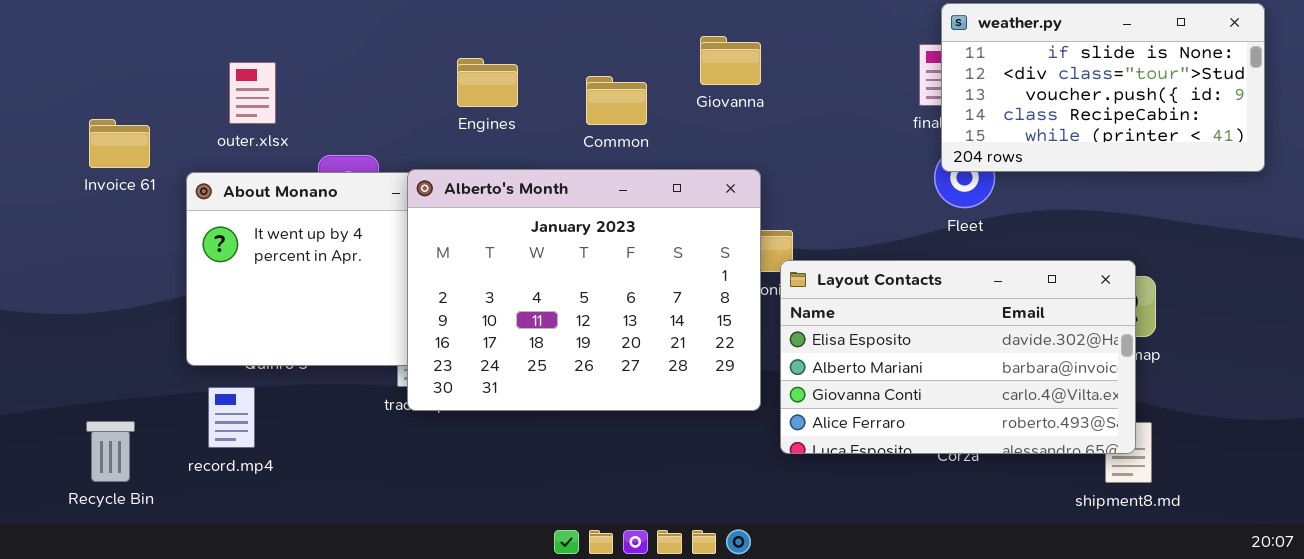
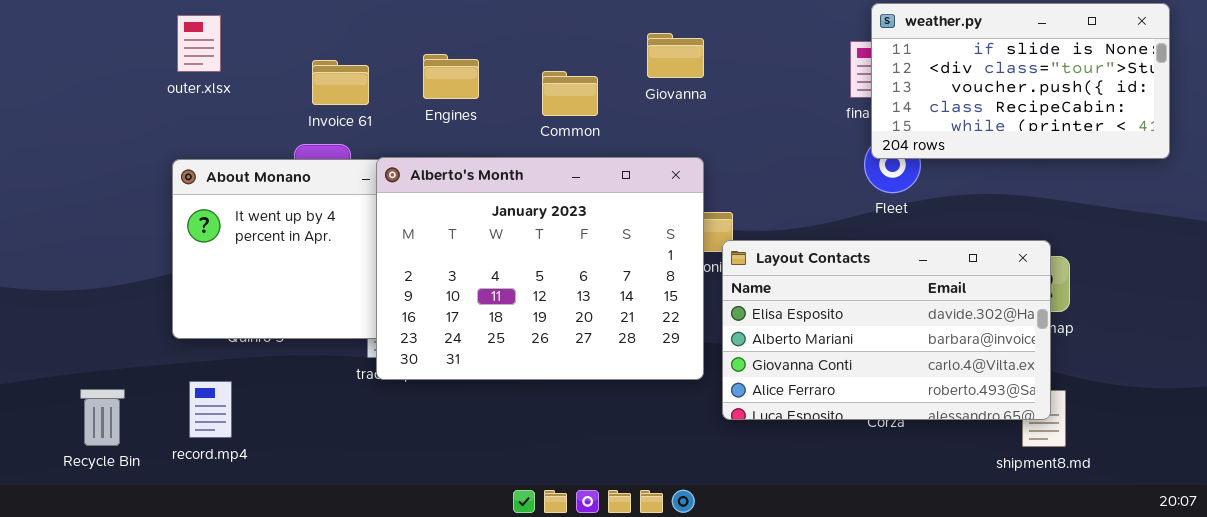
outer.xlsx: [229,62,276,124] -> [177,15,221,72], moved
Invoice 61: [89,119,150,168] -> [312,60,369,105], moved
record.mp4: [208,387,255,448] -> [189,381,232,438], moved

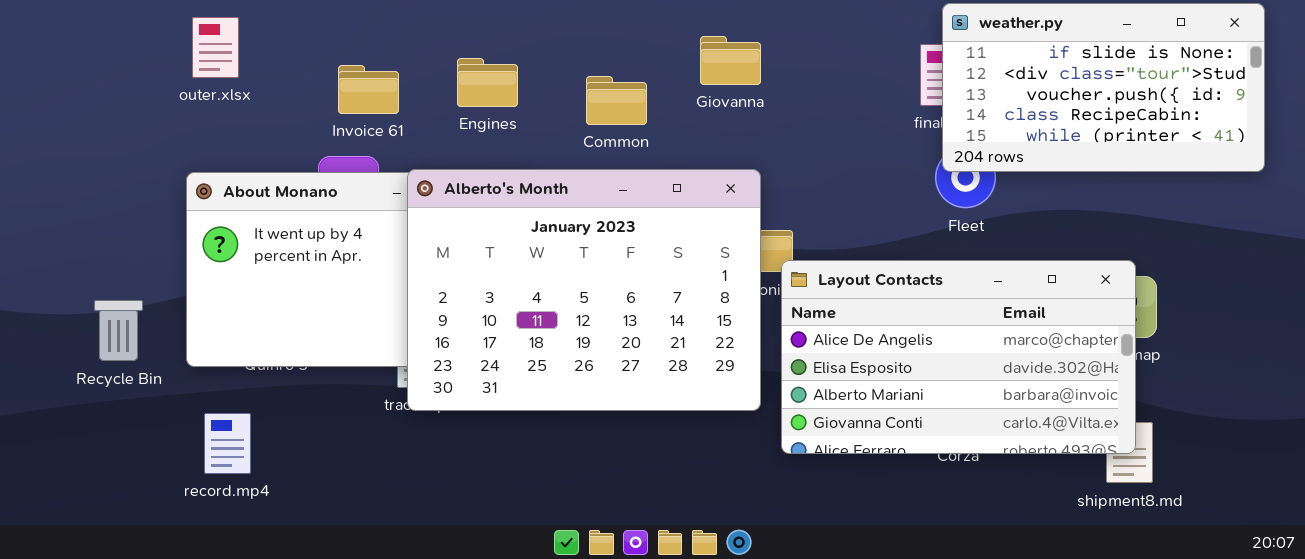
Layout Contacts: [722,240,1051,420] -> [781,260,1136,454], scrolled up 1 row
Recycle Bin: [80,389,125,446] -> [94,300,143,361], moved

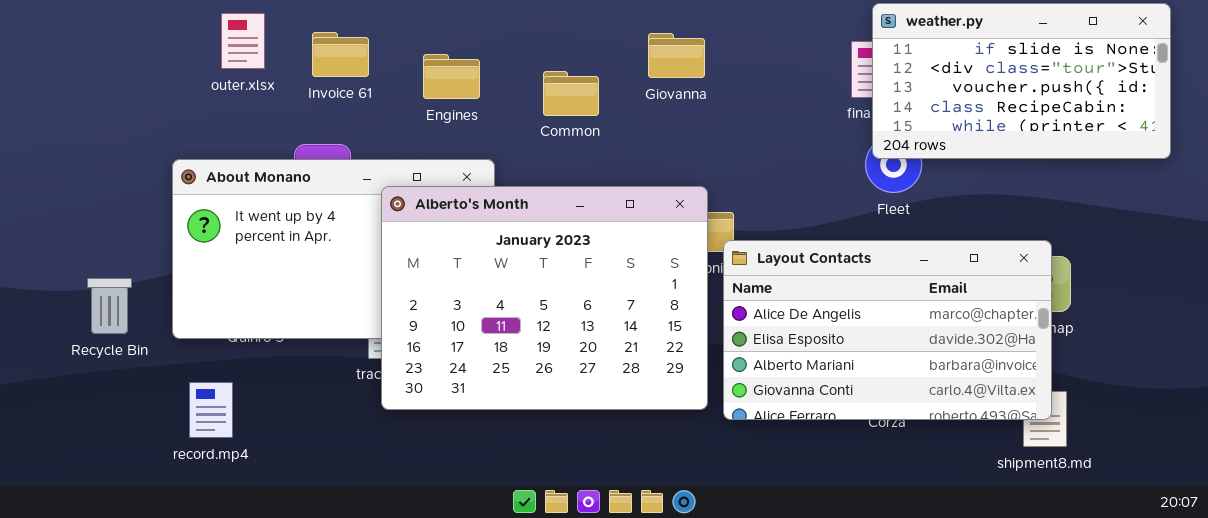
outer.xlsx: [192,17,239,78] -> [221,13,265,69], moved
Invoice 61: [338,65,399,114] -> [312,32,369,77], moved
Alberto's Month: [407,169,761,411] -> [381,186,708,410], moved

